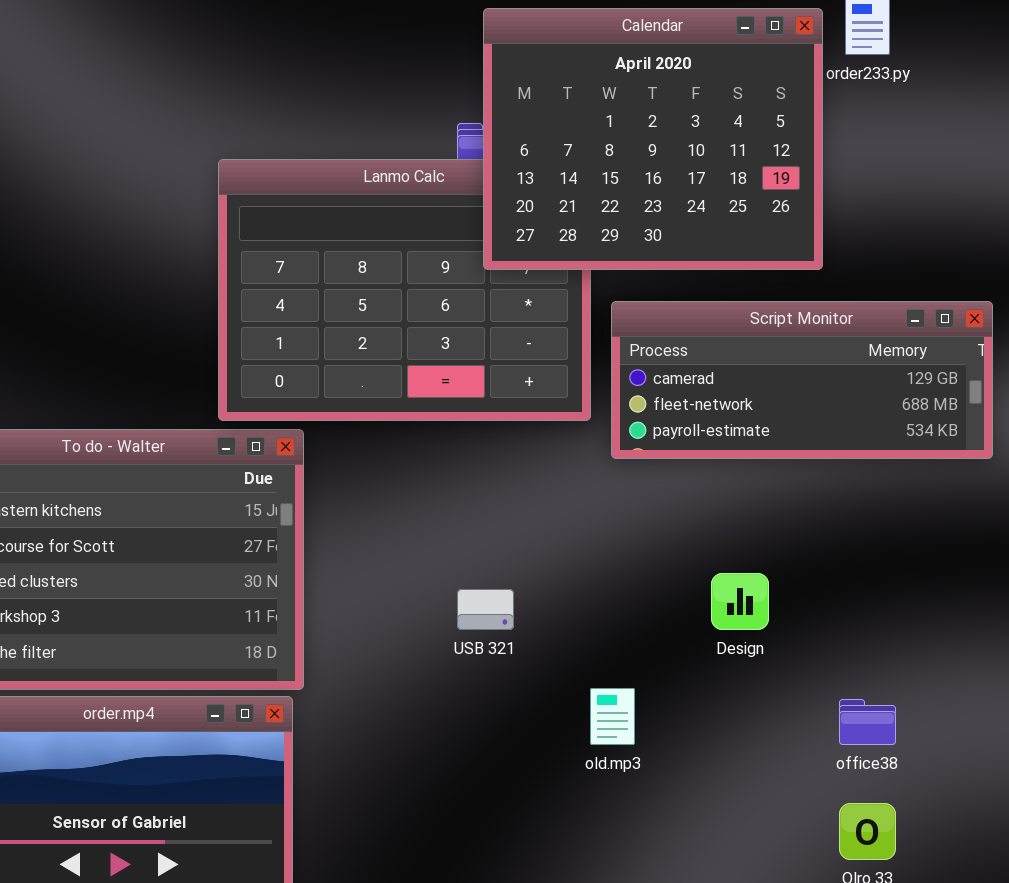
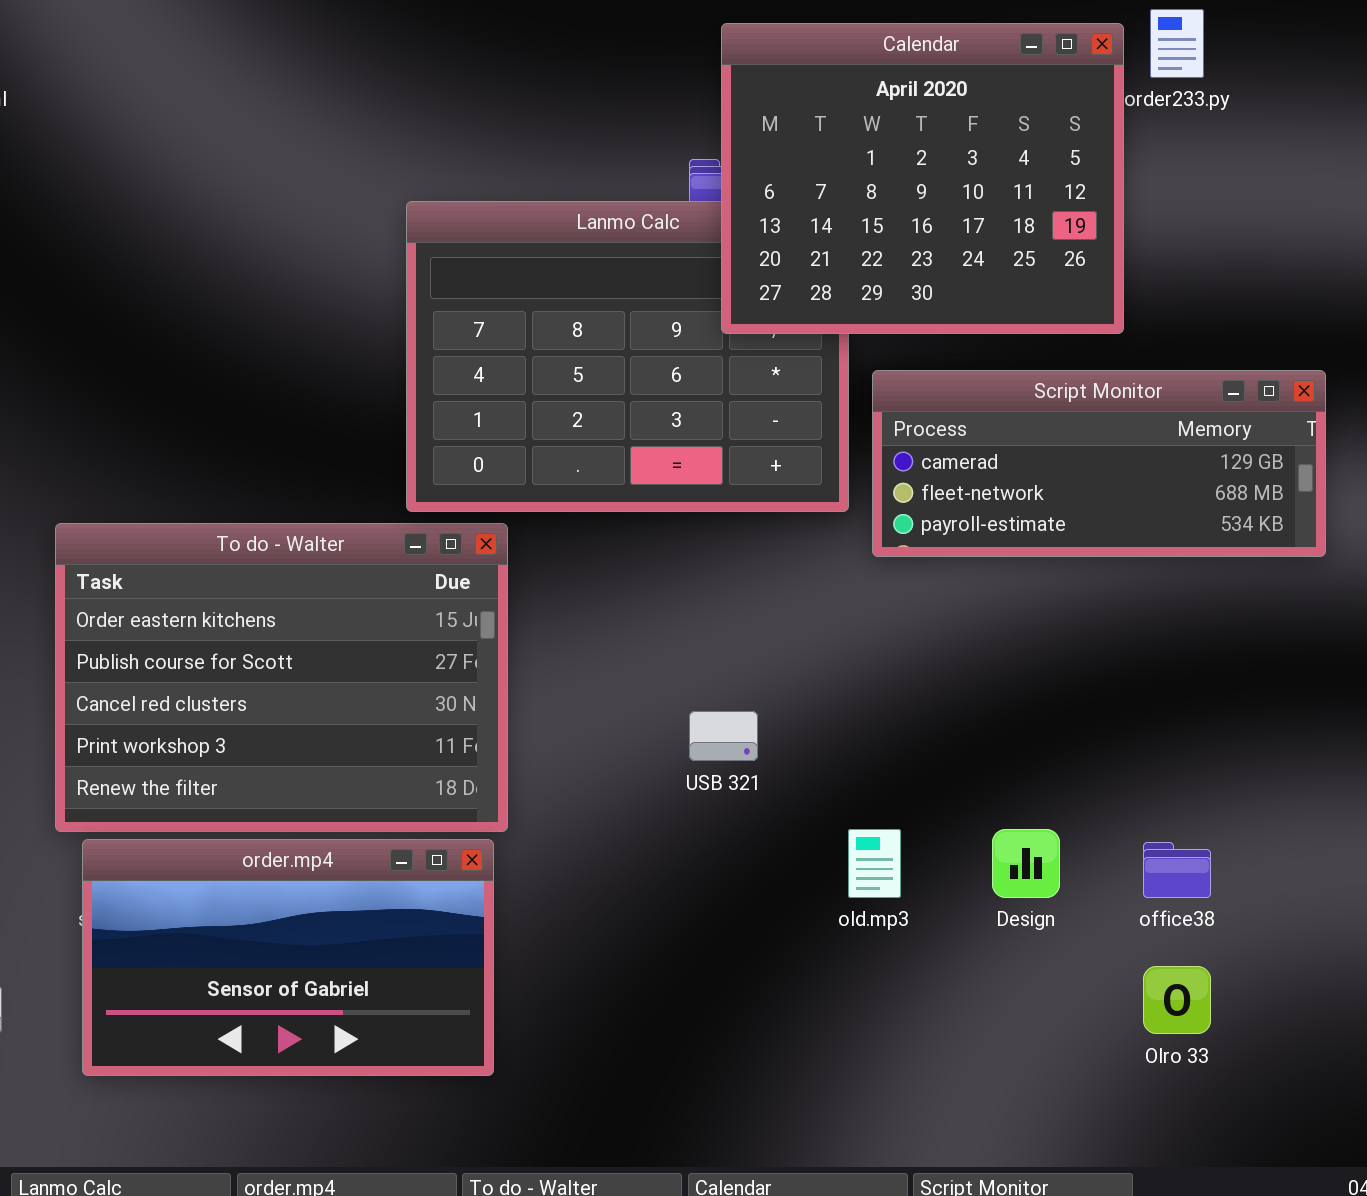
Design: [711,573,769,630] -> [992,829,1060,898], moved

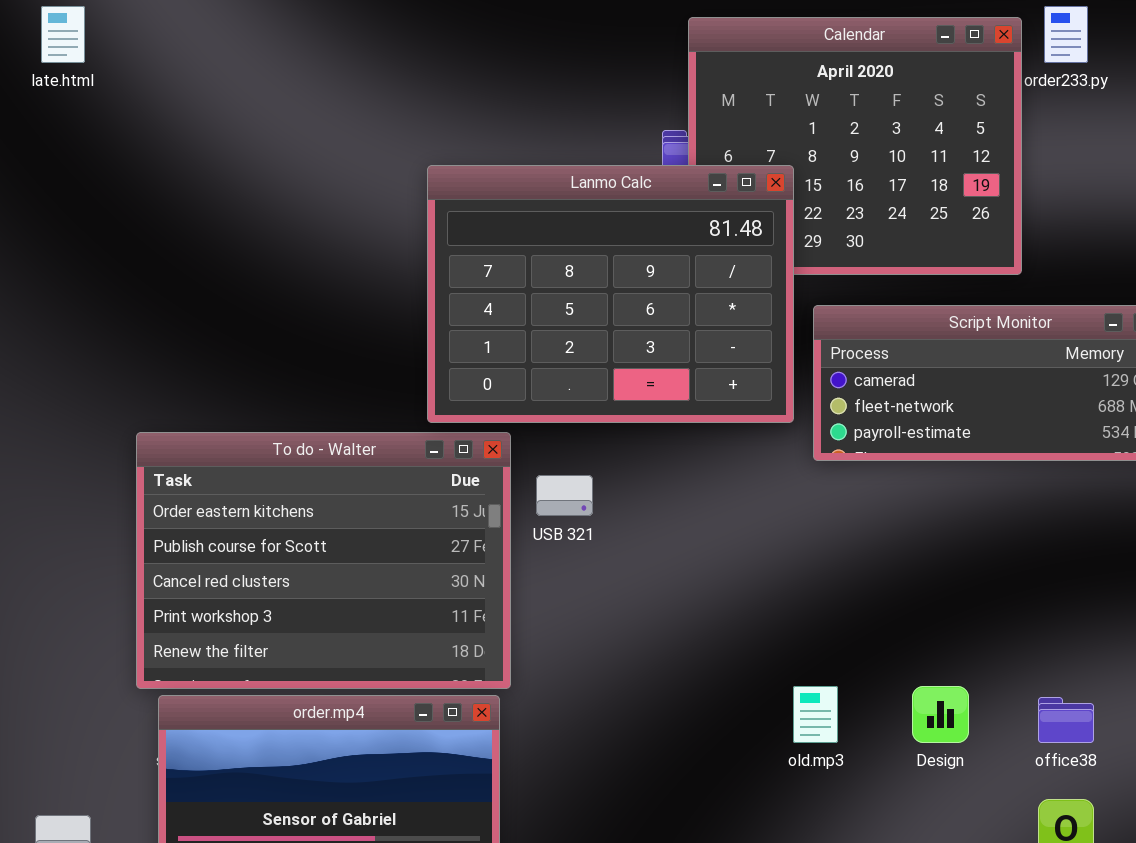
Lanmo Calc: [406,201,849,512] -> [427,165,794,423], raised
USB 321: [689,711,758,761] -> [536,475,593,516], moved

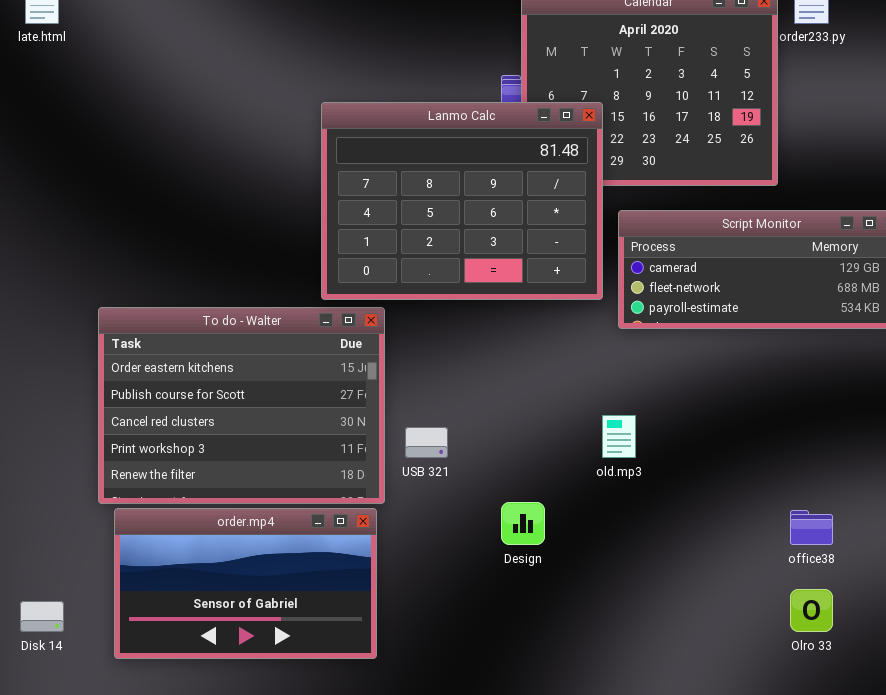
USB 321: [536,475,593,516] -> [405,427,448,458], moved
old.mp3: [793,686,838,743] -> [602,415,636,458], moved
Design: [912,686,969,743] -> [501,502,545,545], moved

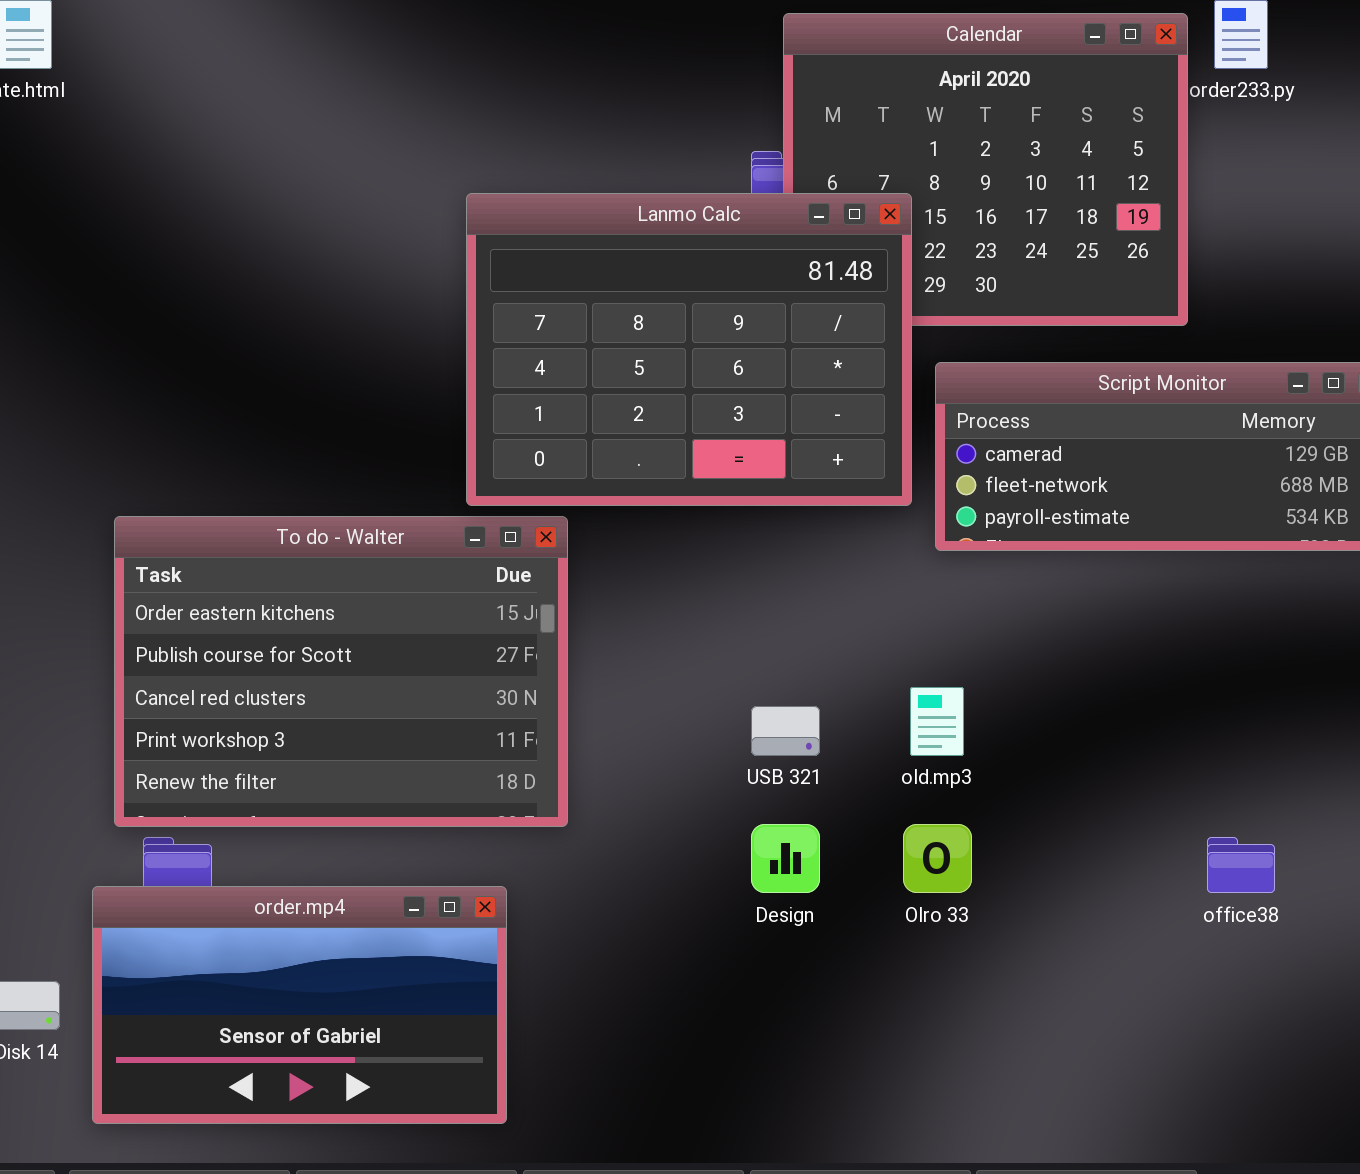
USB 321: [405,427,448,458] -> [751,706,820,756], moved
order.mp4: [114,508,377,659] -> [92,886,507,1124], moved
Olro 33: [790,589,833,632] -> [903,824,972,893], moved

